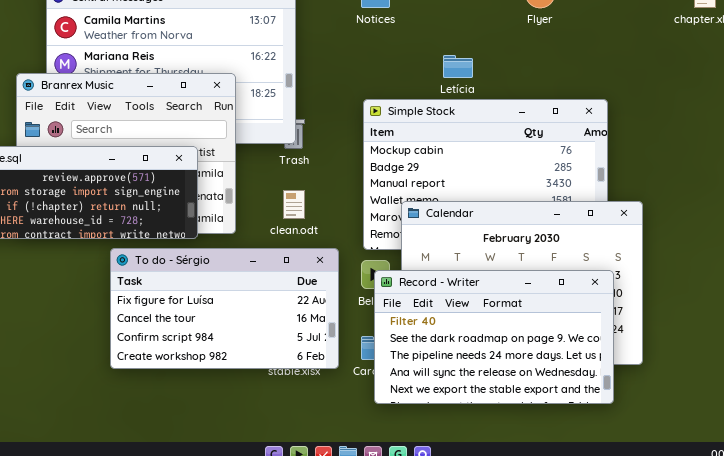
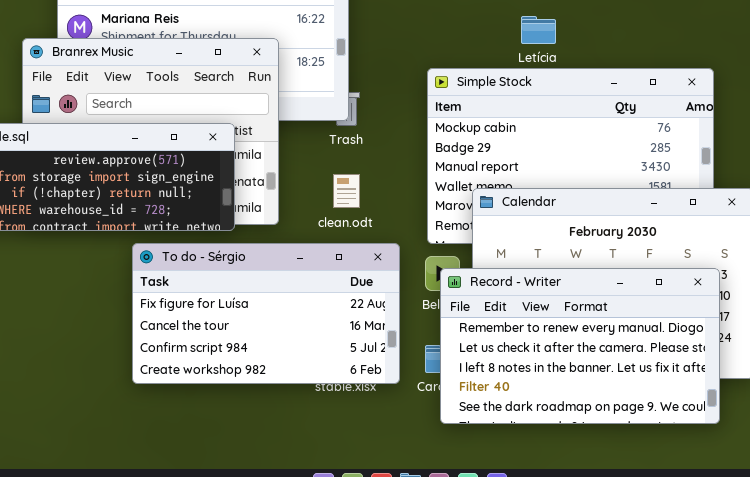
Record - Writer: [374,270,614,404] -> [440,268,720,424], scrolled up 3 rows

